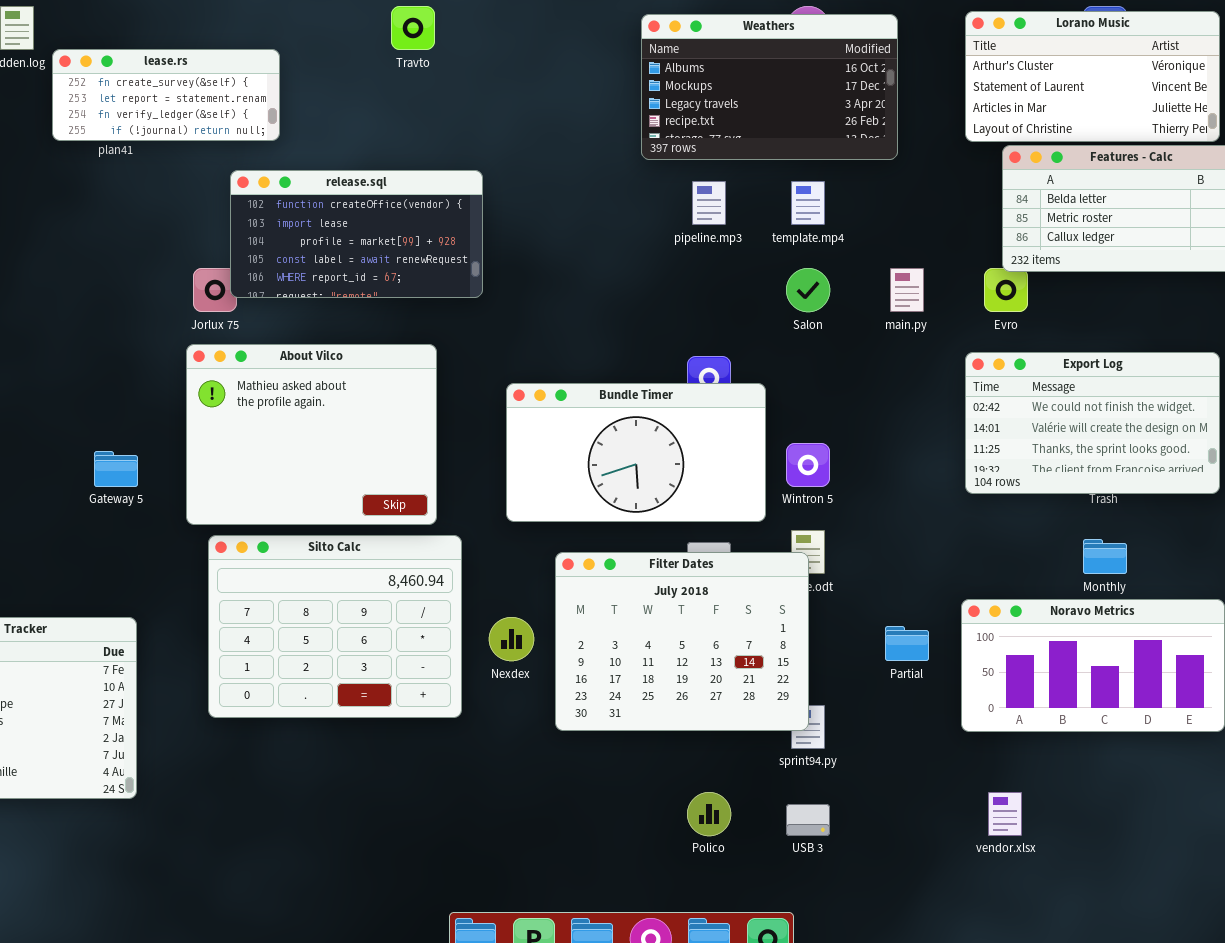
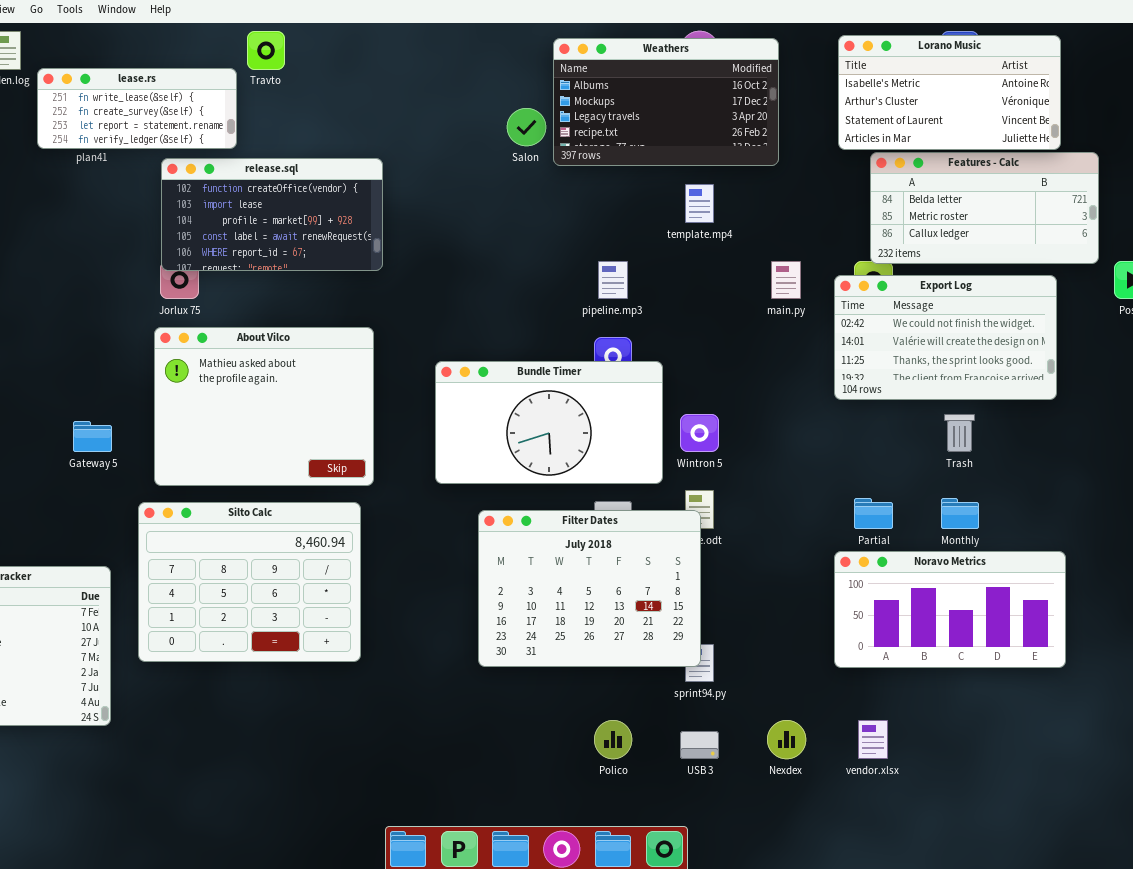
Travto: [391,6,435,50] -> [247,31,285,70], moved
Lorano Music: [965,11,1220,142] -> [838,35,1061,150], scrolled up 1 row
lease.rs: [52,49,280,141] -> [37,68,237,149], scrolled up 1 row
release.sql: [230,170,483,298] -> [161,158,383,271], moved
pipeline.mp3: [692,181,726,225] -> [598,261,628,299], moved
Salon: [786,268,830,312] -> [507,108,546,146], moved
Export Log: [965,352,1220,494] -> [834,275,1057,400], moved
Silto Calc: [208,535,462,718] -> [138,502,361,662], moved
Nexdex: [489,617,534,661] -> [767,720,806,759], moved
Partial: [885,626,929,661] -> [854,498,893,529], moved

